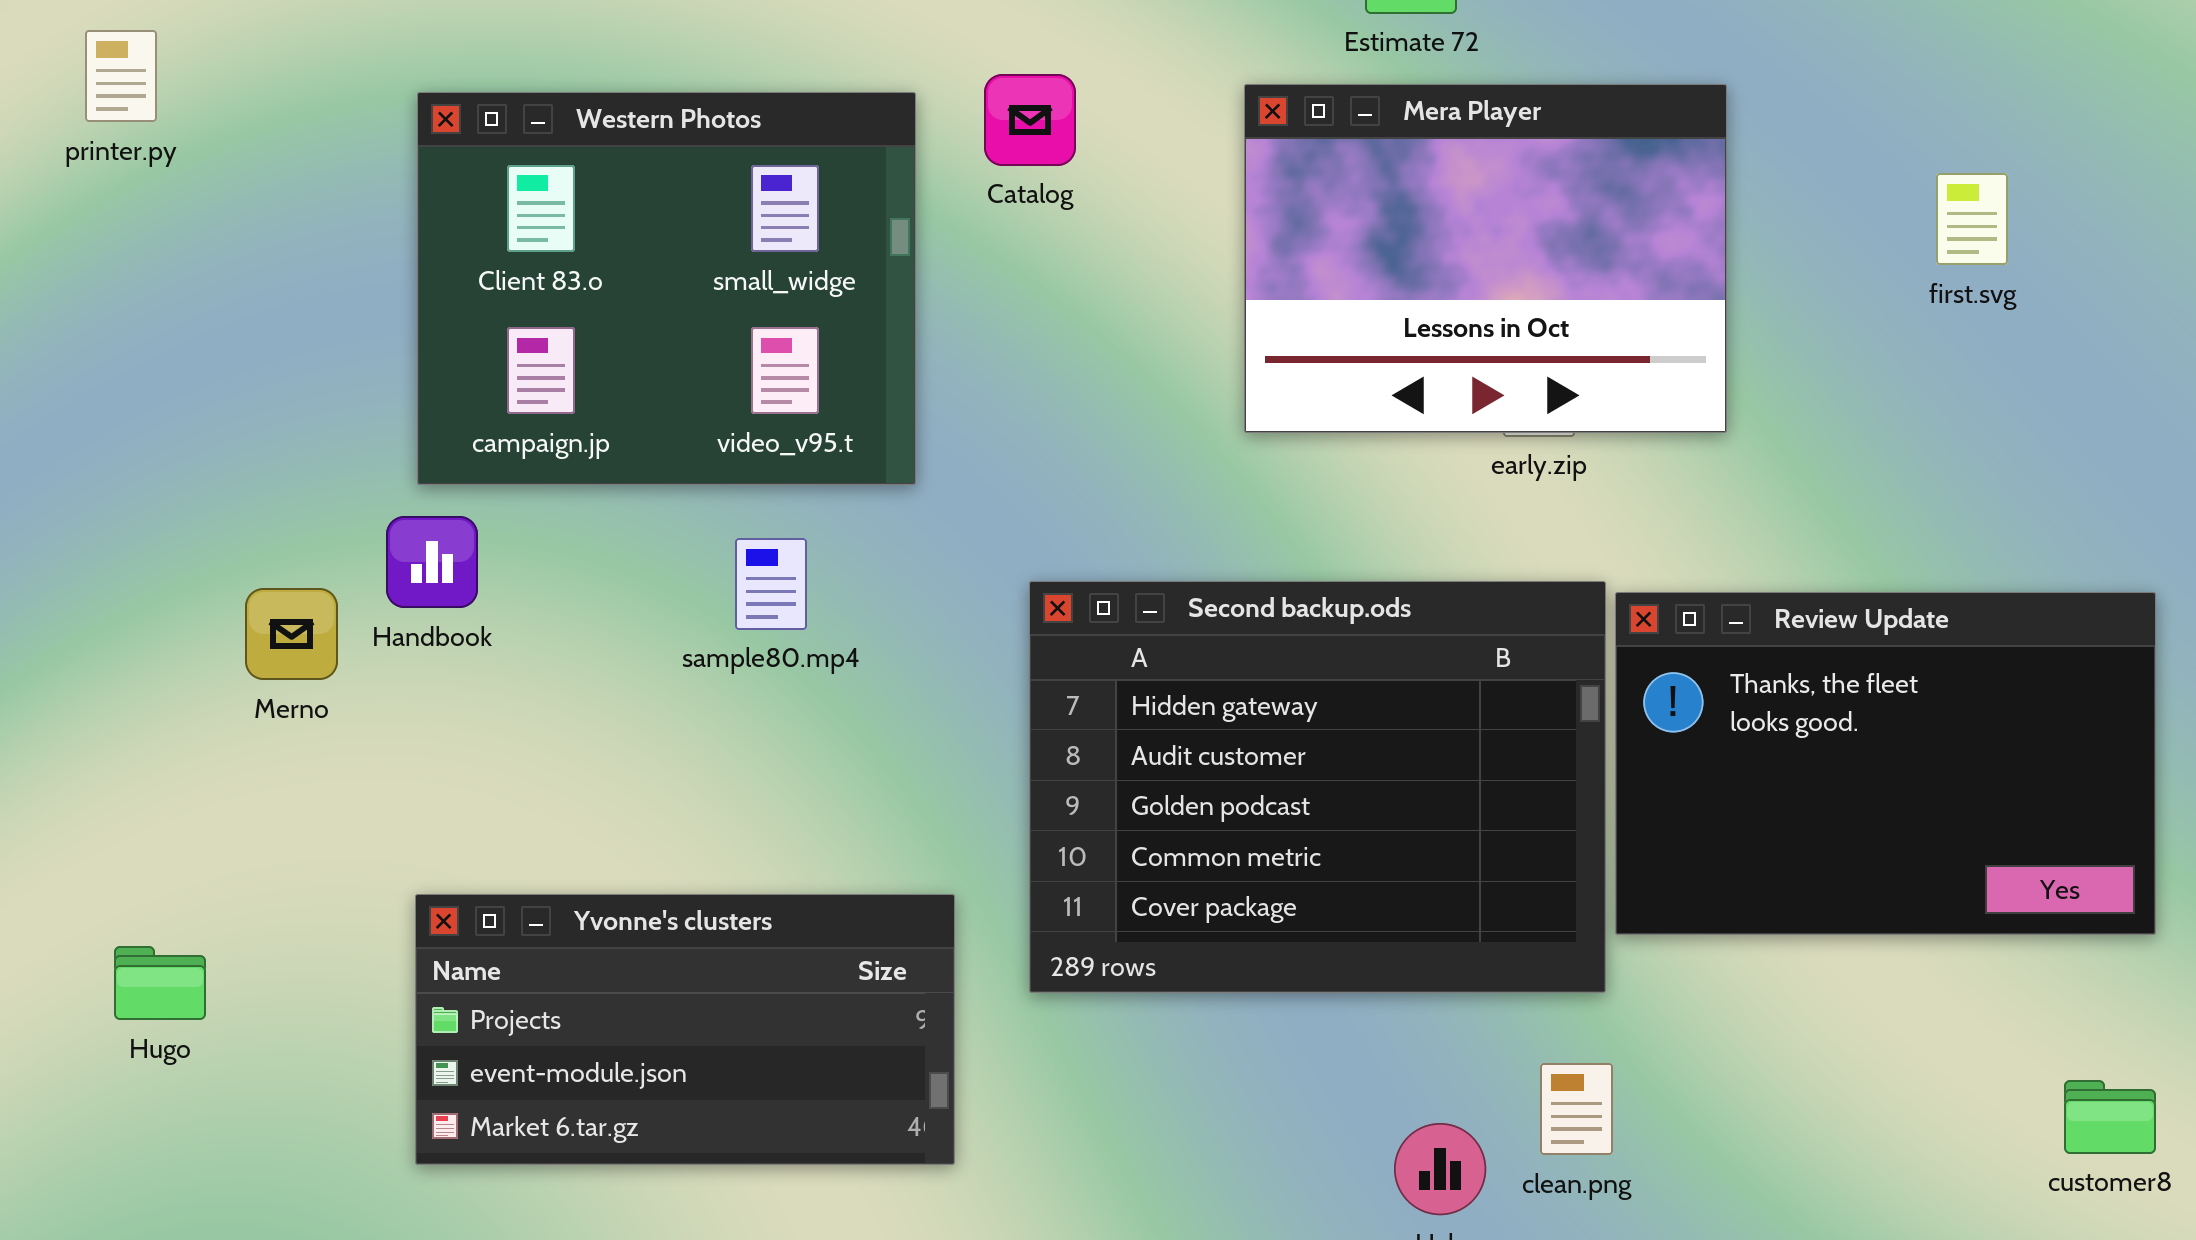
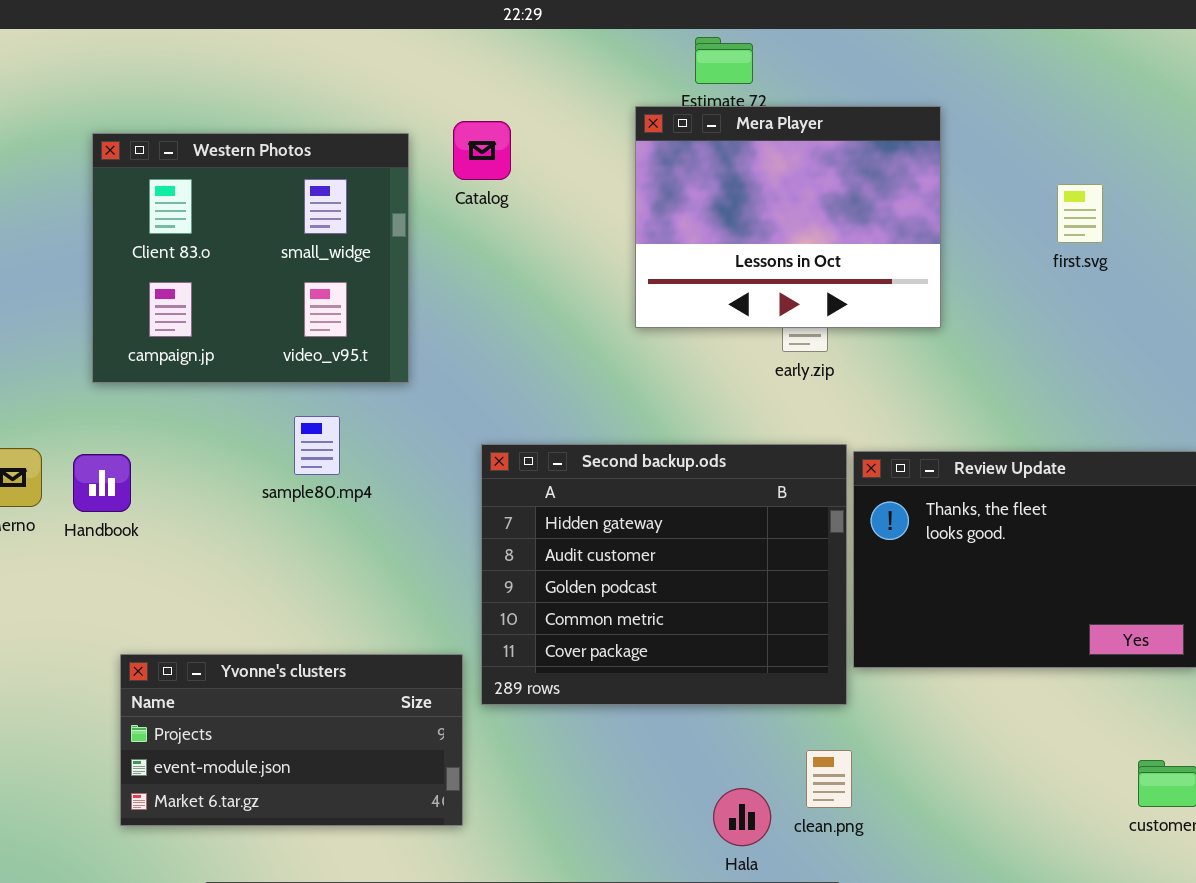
Mera Player: [1244,84,1727,433] -> [635,106,941,328], moved
Handbook: [386,516,478,608] -> [73,454,131,512], moved
Yvonne's clusters: [415,894,955,1165] -> [120,654,463,826], moved

